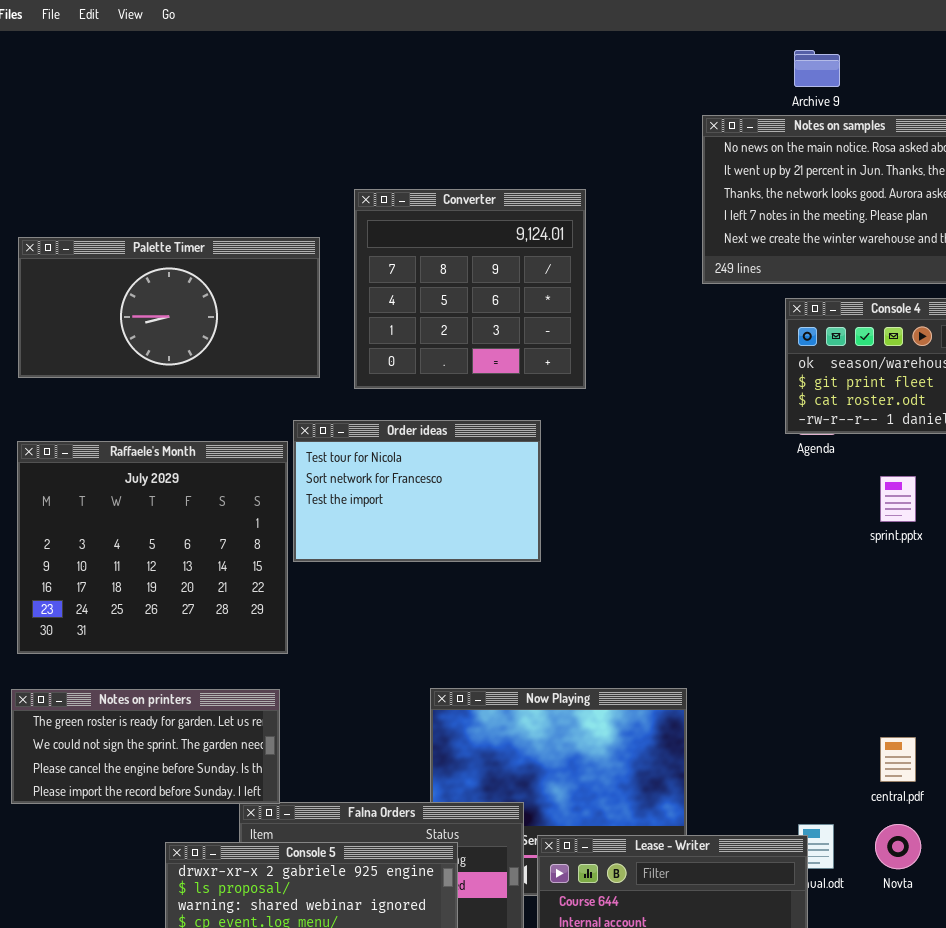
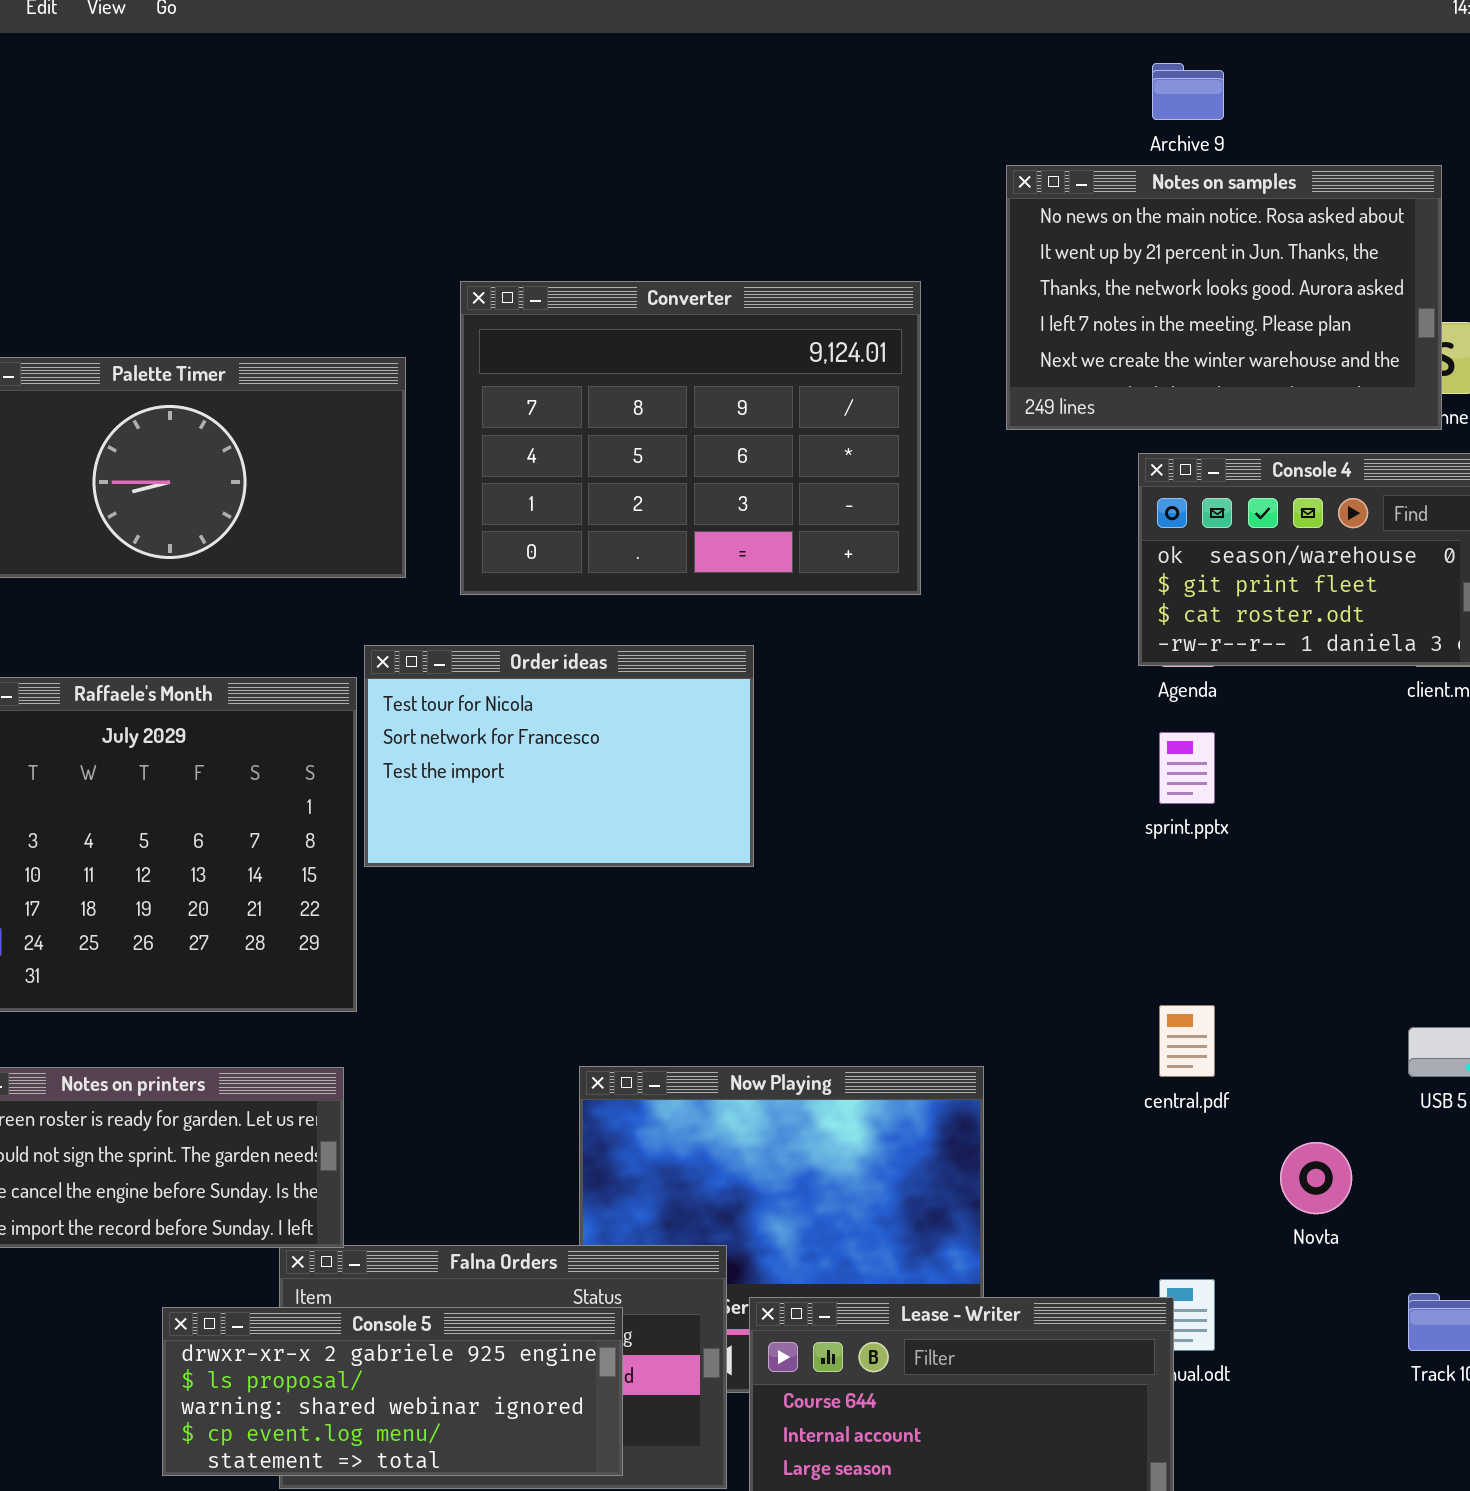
Converter: [354,189,586,389] -> [460,281,921,595], resized
sprint.pptx: [880,476,916,522] -> [1159,732,1215,804], moved
central.pdf: [880,737,916,782] -> [1159,1005,1215,1077], moved
Novta: [875,824,921,869] -> [1280,1142,1352,1214], moved

